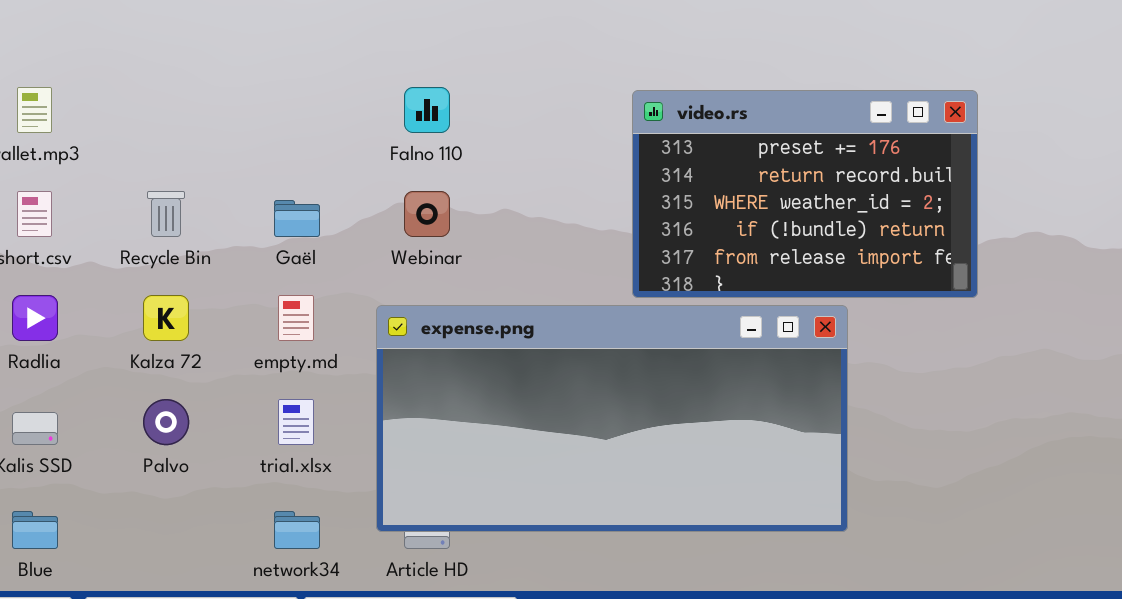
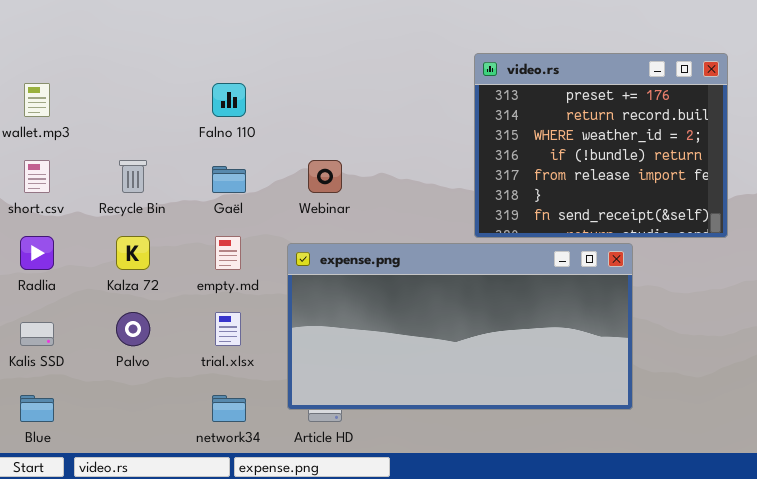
Falno 110: [404,87,450,133] -> [212,83,246,117], moved
video.rs: [632,90,978,298] -> [474,53,728,238], resized

